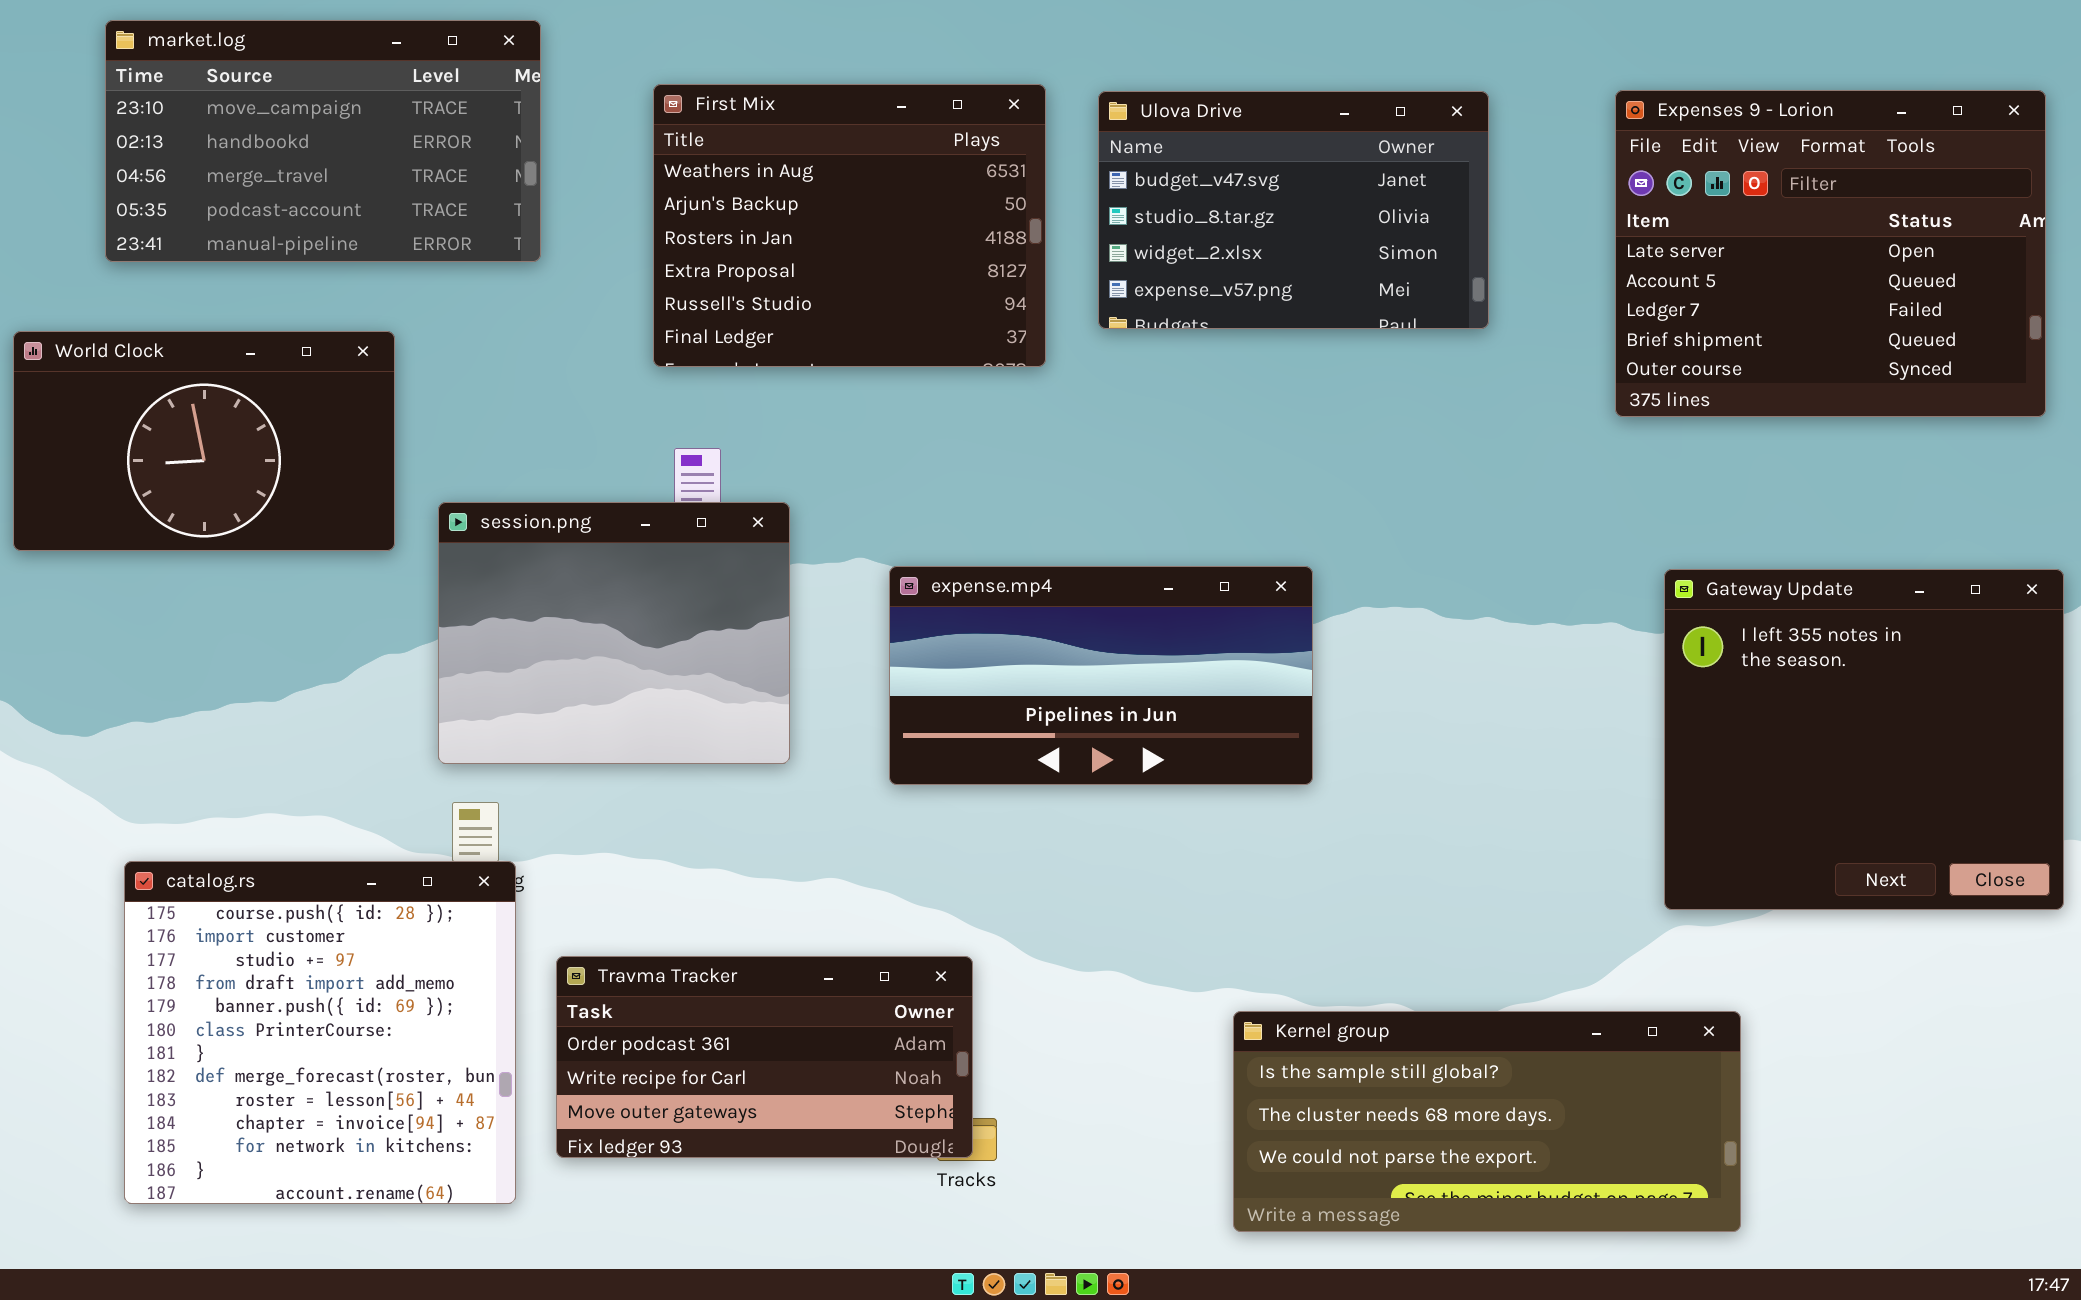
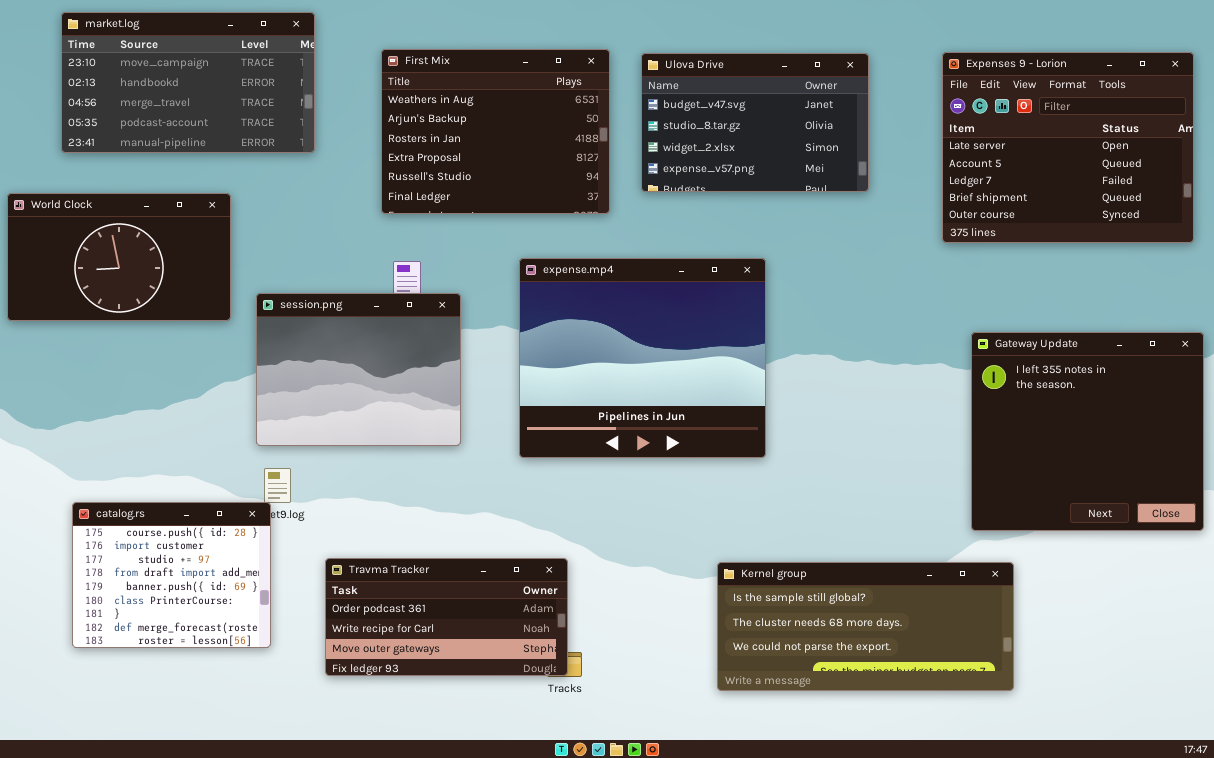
expense.mp4: [889,566,1313,785] -> [519,258,766,458], resized
catalog.rs: [124,861,516,1204] -> [72,502,271,648], resized
Kernel group: [1233,1011,1741,1232] -> [717,562,1014,691], moved

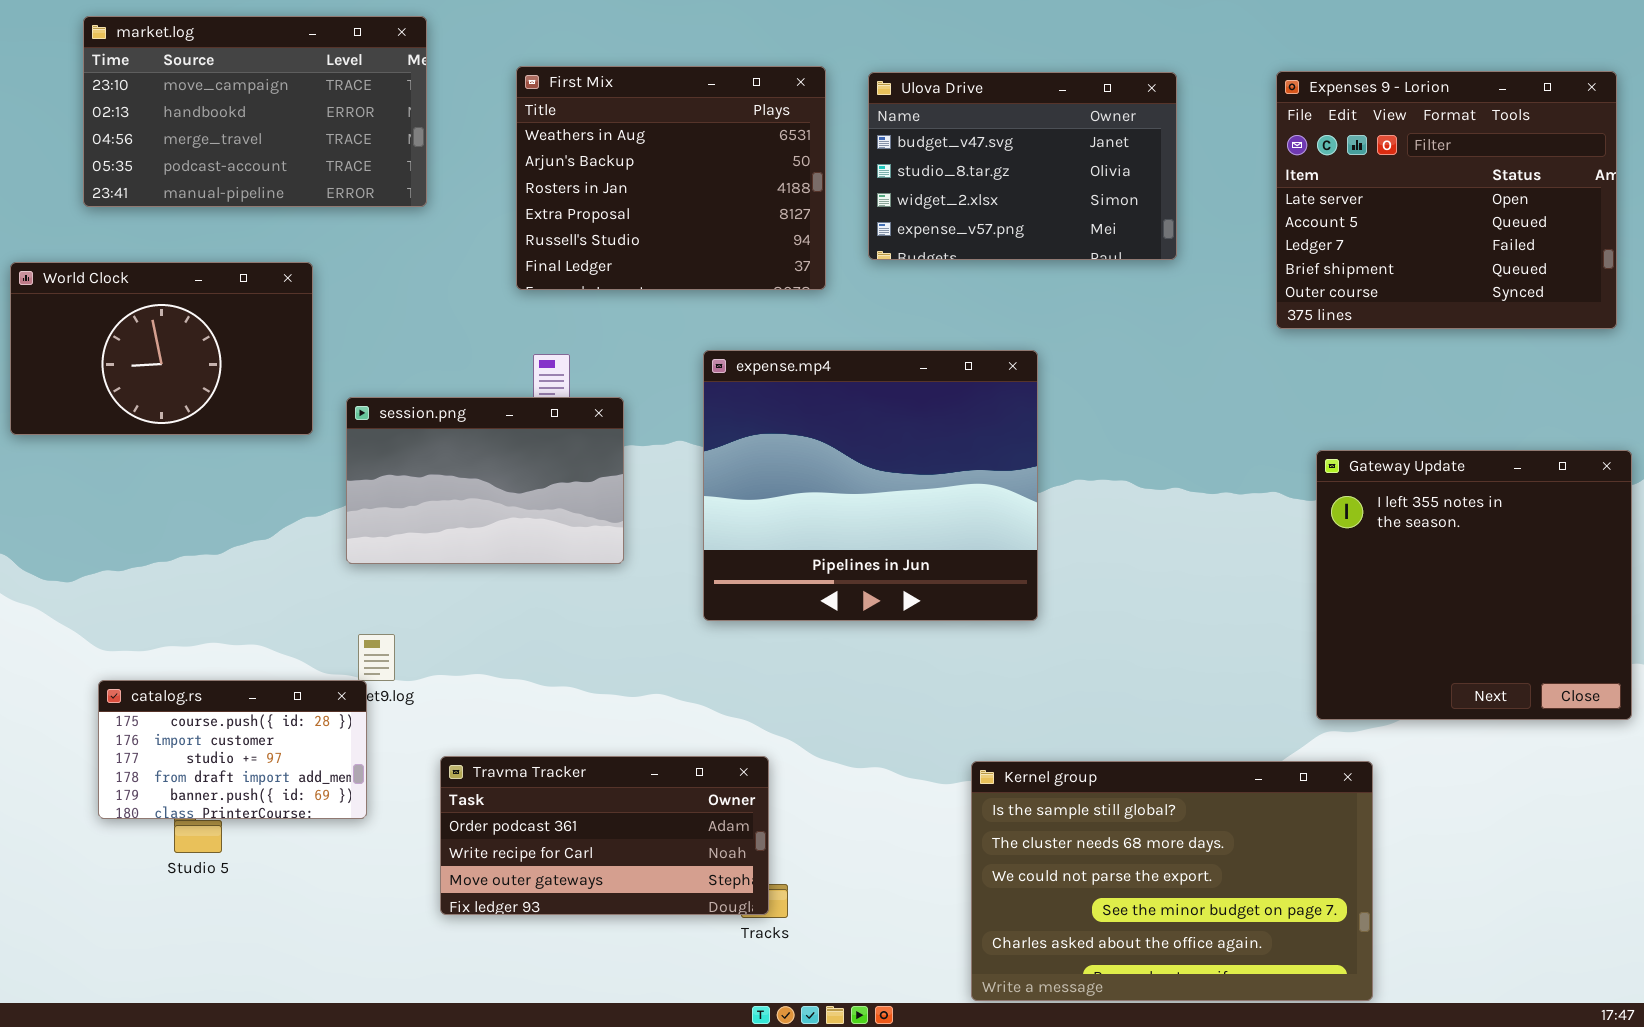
session.png: [256,293,461,446] -> [346,397,624,564], resized
catalog.rs: [72,502,271,648] -> [98,680,367,819], resized
Kernel group: [717,562,1014,691] -> [971,761,1373,1001], resized

